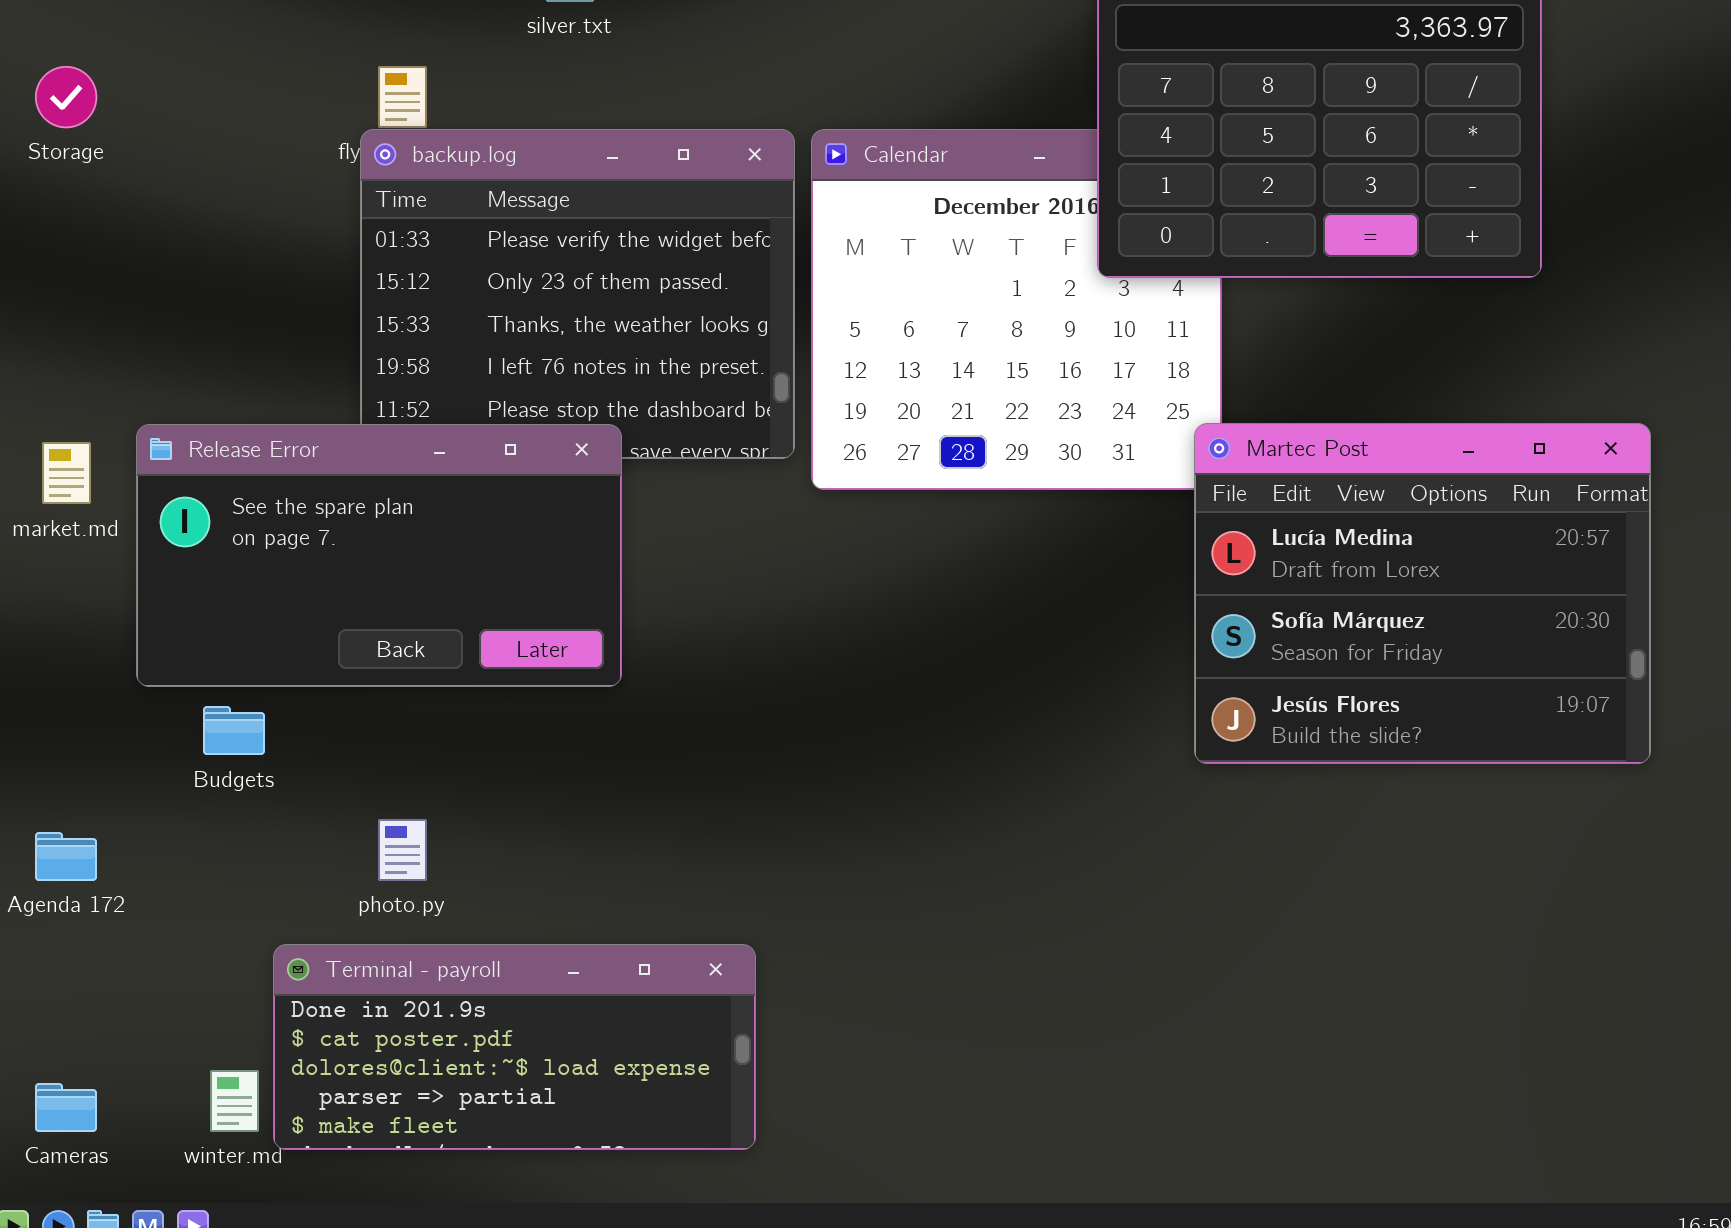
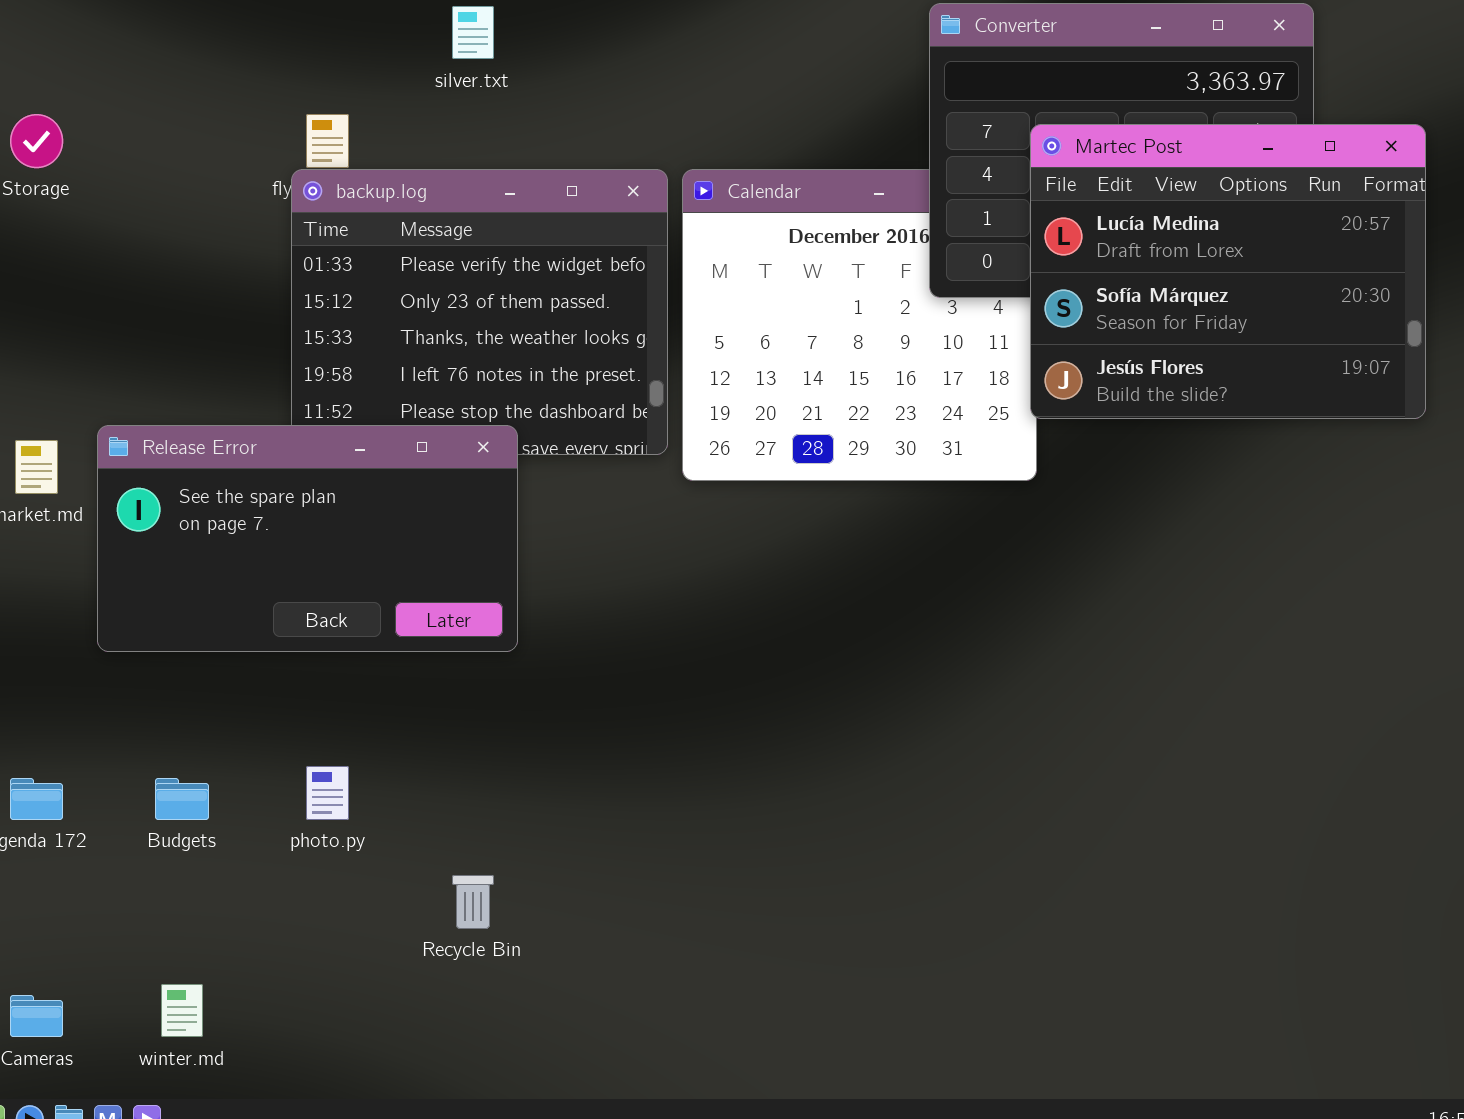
Martec Post: [1194,423,1651,764] -> [1030,124,1426,419], moved
Budgets: [203,706,265,755] -> [155,778,209,820], moved
Terminal - payroll: [273,944,756,1150] -> none, closed

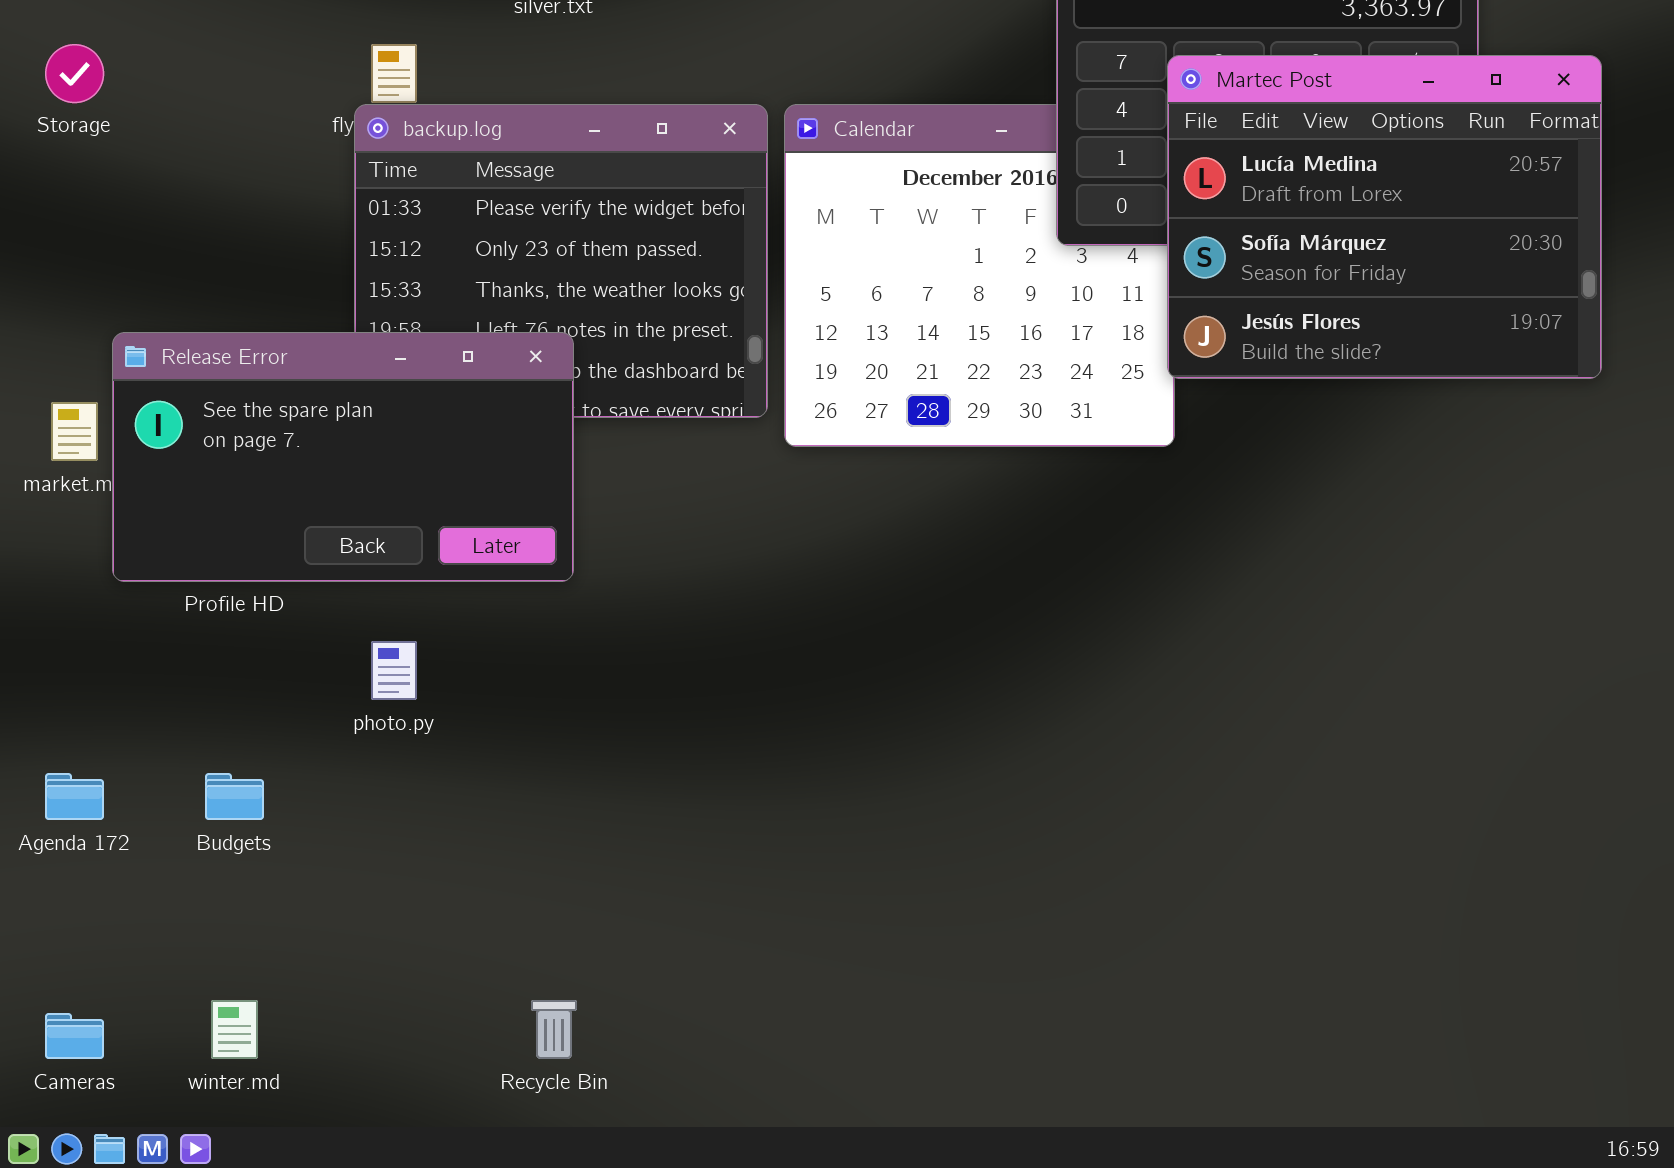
Release Error: [97,425,518,652] -> [112,332,574,582], moved
photo.py: [306,766,349,820] -> [371,641,417,700], moved
Recycle Bin: [452,875,494,929] -> [531,1000,577,1059], moved

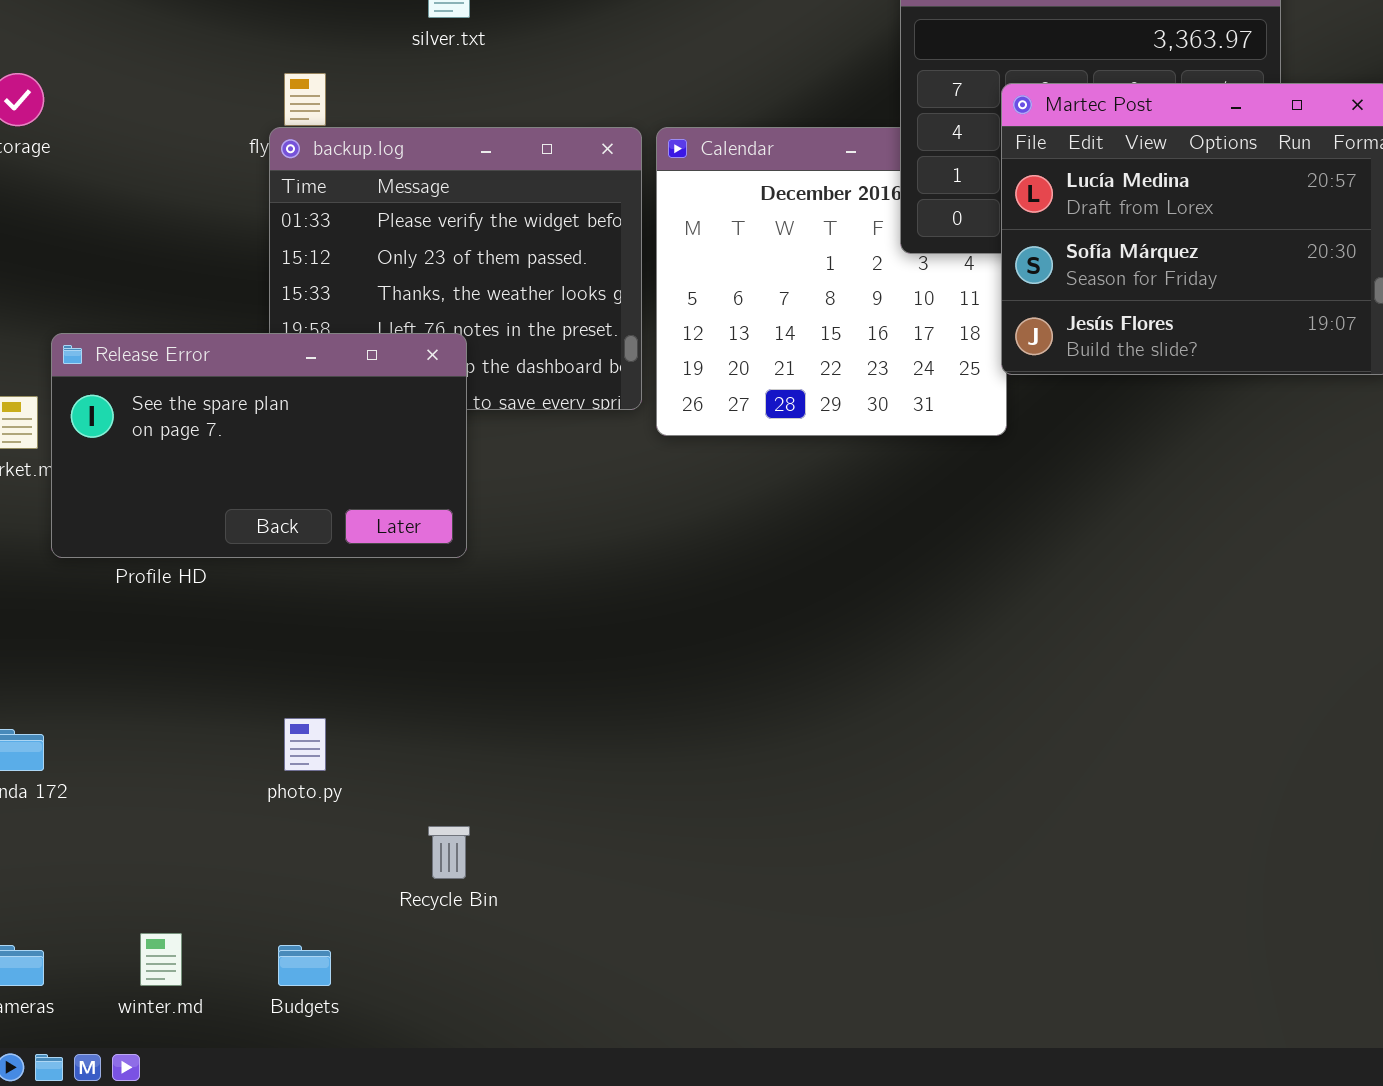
photo.py: [371,641,417,700] -> [284,718,326,771], moved
Budgets: [205,773,264,820] -> [278,945,331,986], moved
Recycle Bin: [531,1000,577,1059] -> [428,826,470,879], moved

